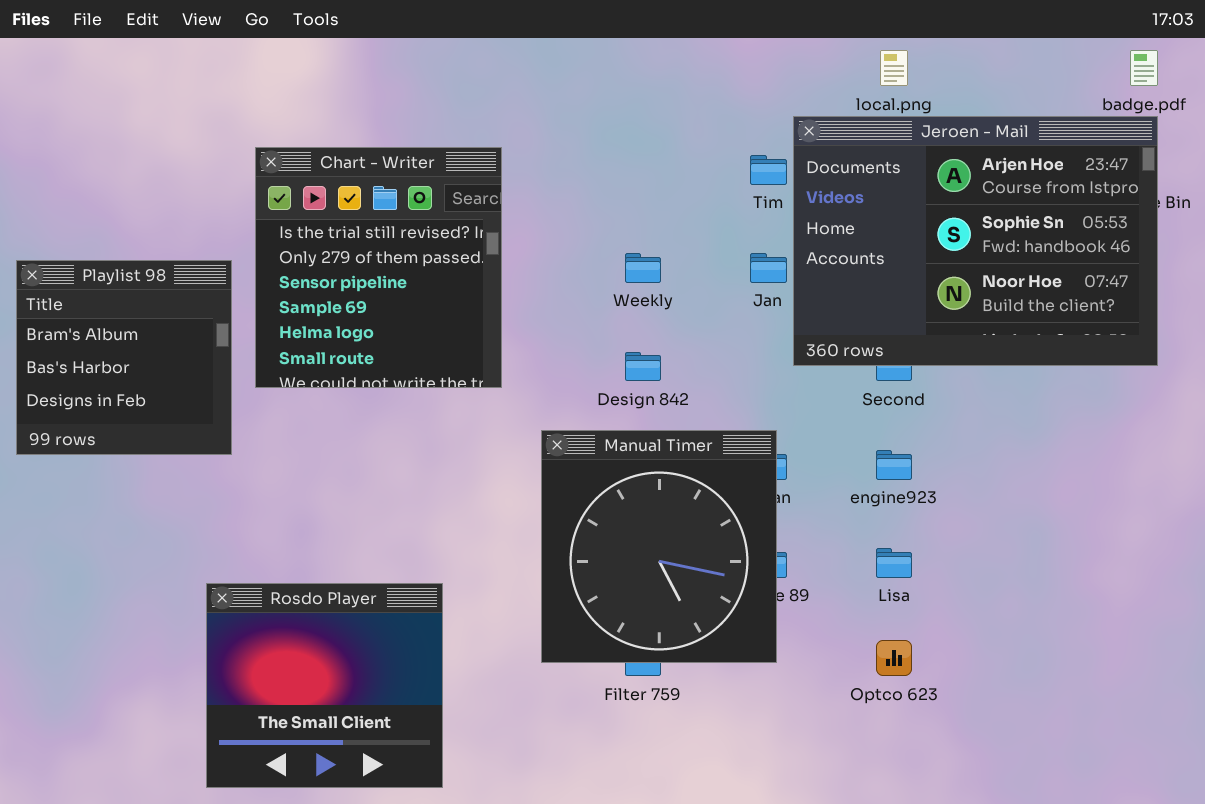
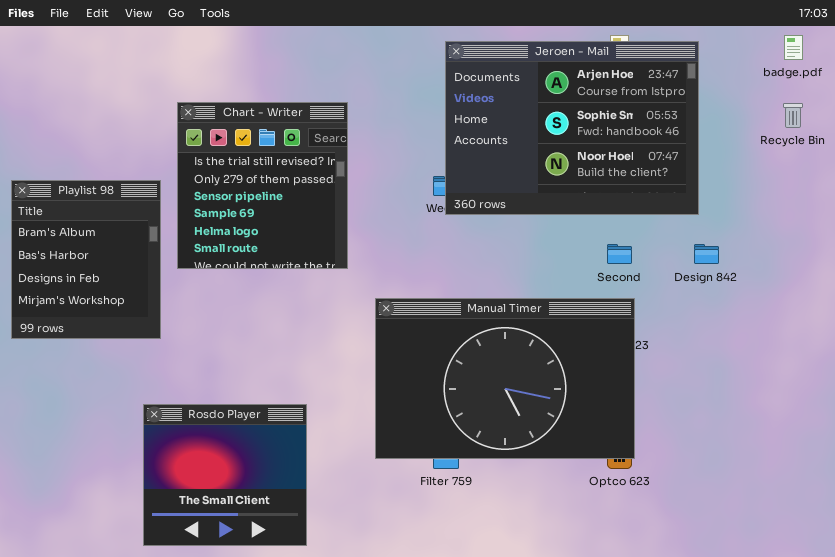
Jeroen - Mail: [793,116,1158,366] -> [445,41,699,215], moved
Playlist 98: [16,260,232,455] -> [11,180,161,339], resized
Design 842: [625,352,661,381] -> [694,244,719,264], moved
Manual Timer: [541,430,777,663] -> [375,298,635,459], resized

